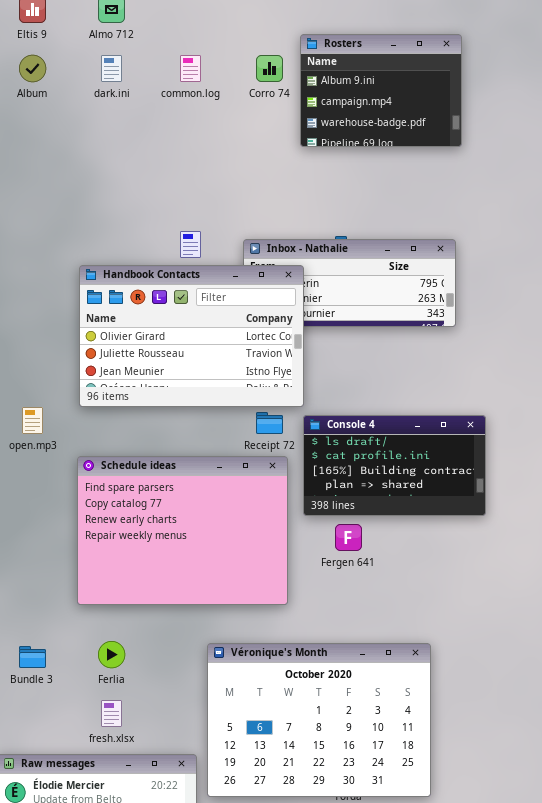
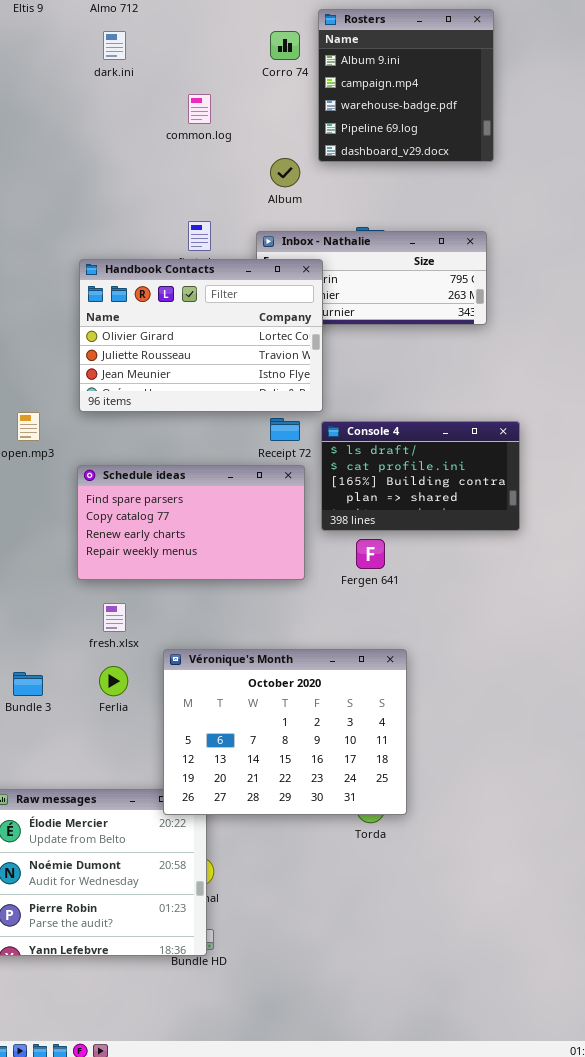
Rosters: [300,34,462,147] -> [318,9,494,162], resized
Album: [19,55,46,82] -> [270,158,300,187], moved
common.log: [180,55,201,82] -> [188,94,211,124], moved
Schedule ideas: [77,456,288,605] -> [77,465,305,580], resized
Véronique's Month: [207,643,431,797] -> [163,649,407,815], moved
fresh.xlsx: [101,700,122,727] -> [103,603,126,632], moved

